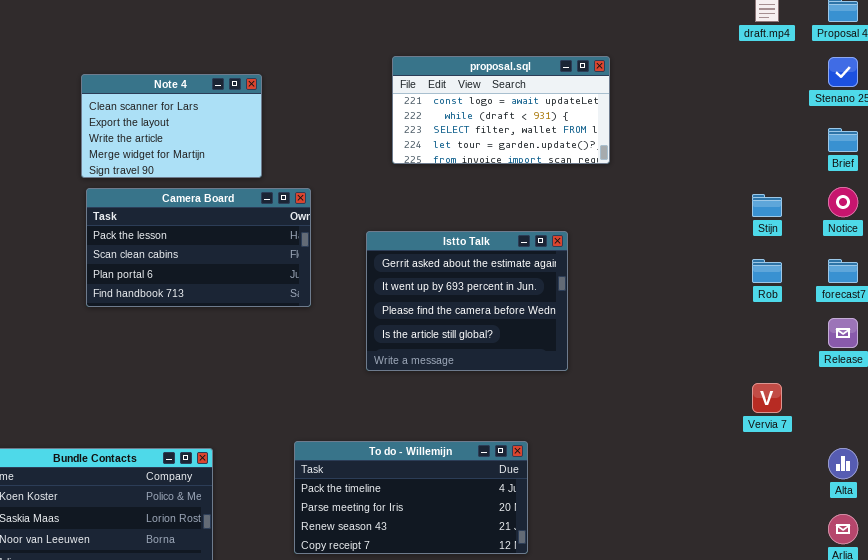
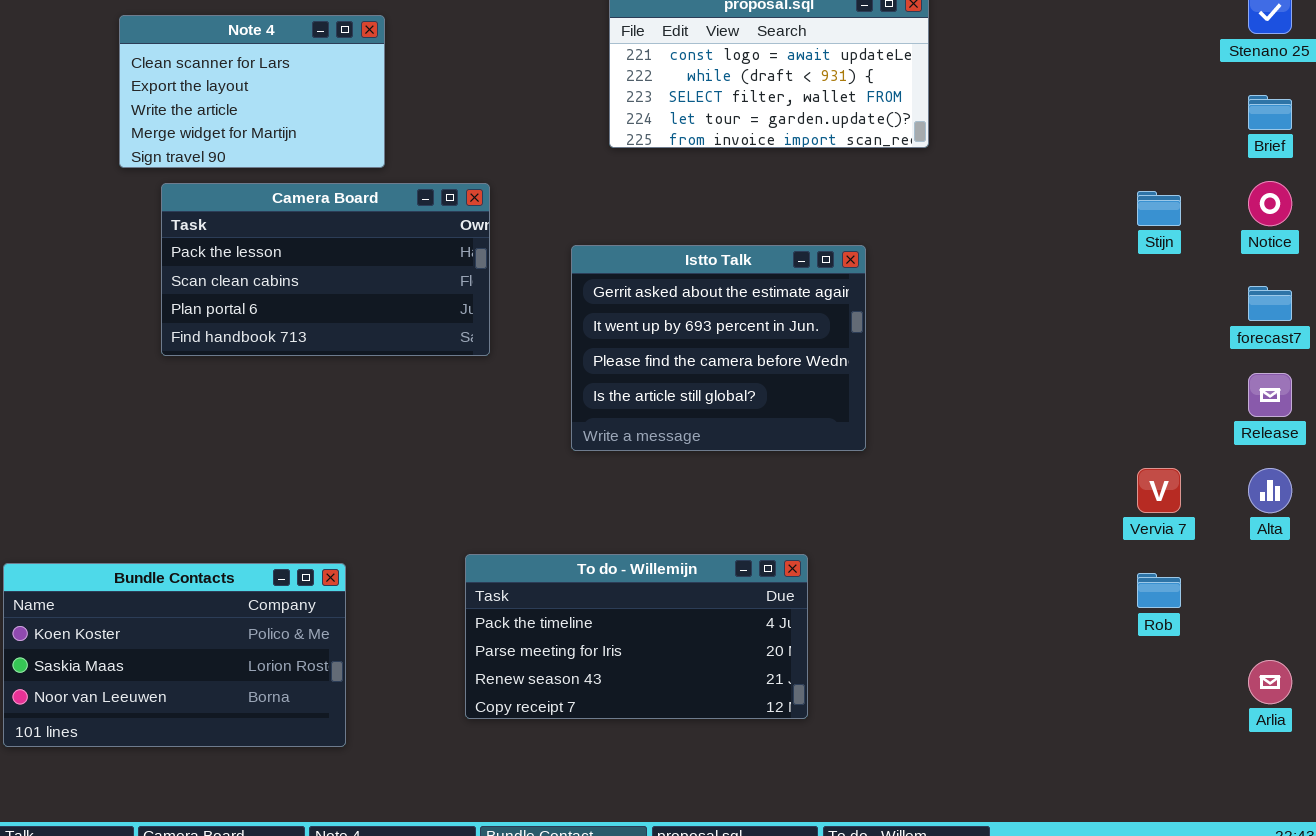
Note 4: [81,74,262,178] -> [119,15,385,168], moved
Rob: [752,259,782,283] -> [1137,573,1181,608], moved
Alta: [828,448,858,479] -> [1248,468,1292,513], moved

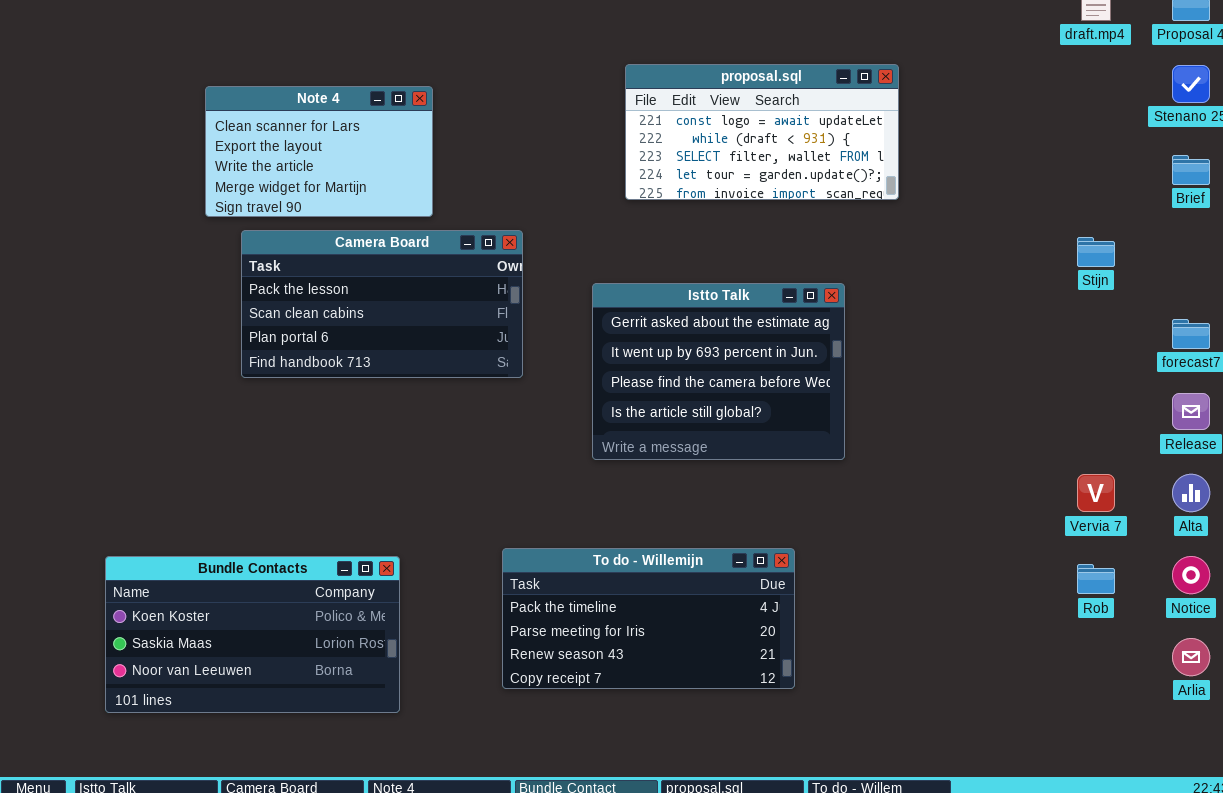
Notice: [1248,181,1292,226] -> [1172,556,1210,594], moved

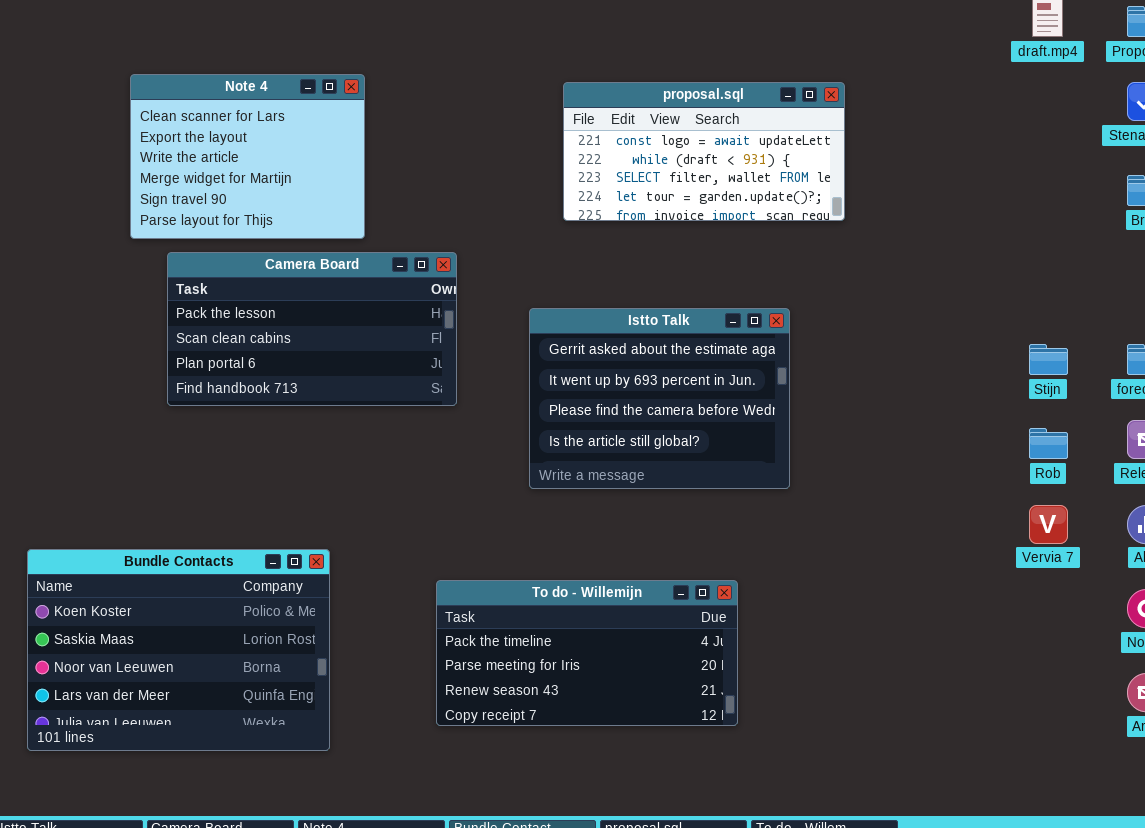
Note 4: [205,86,433,217] -> [130,74,365,239], resized
Stijn: [1077,237,1115,267] -> [1029,344,1068,375], moved
Bundle Contacts: [105,556,400,713] -> [27,549,330,751], resized
Rob: [1077,564,1115,594] -> [1029,428,1068,459], moved

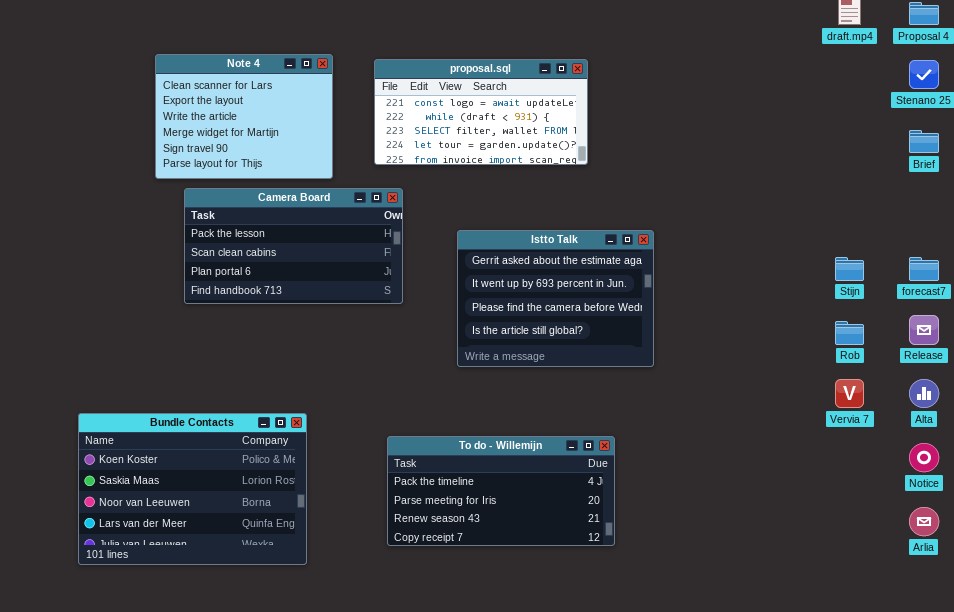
proposal.sql: [563,82,845,221] -> [374,59,588,165], moved

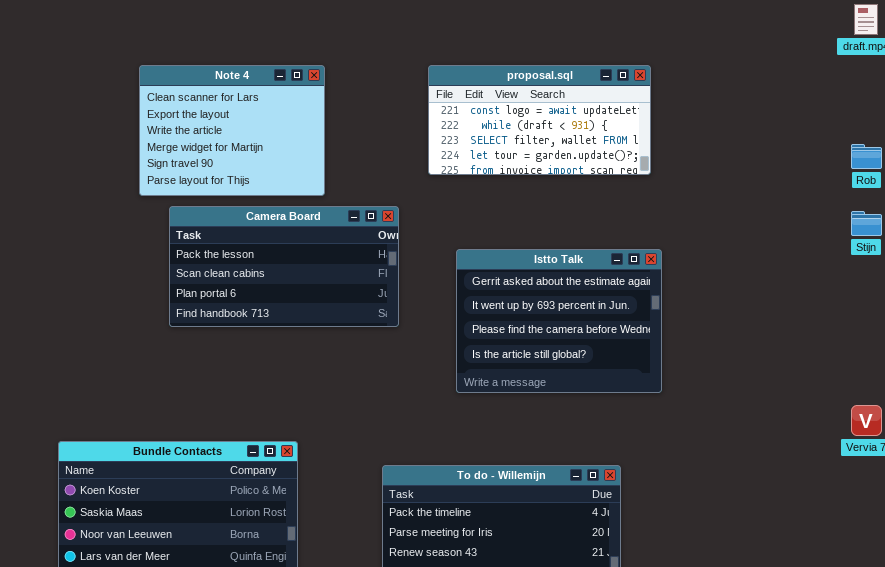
proposal.sql: [374,59,588,165] -> [428,65,651,175], moved
Stijn: [835,257,864,281] -> [851,211,882,236], moved
Rob: [835,321,864,345] -> [851,144,882,169], moved

